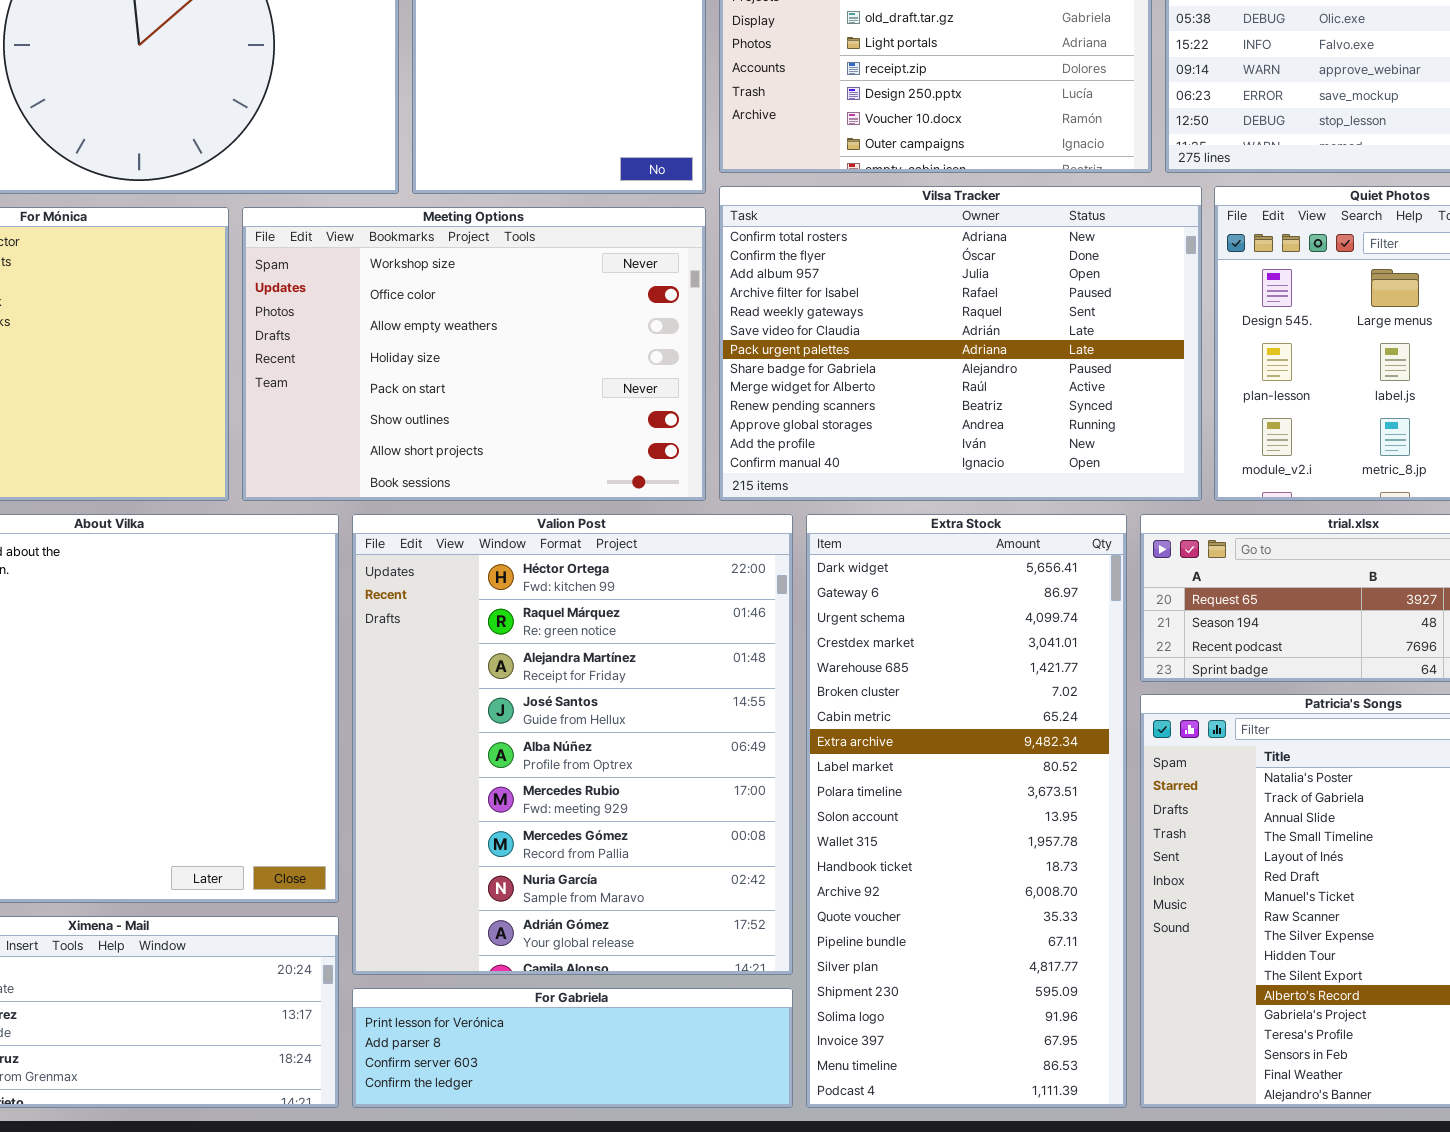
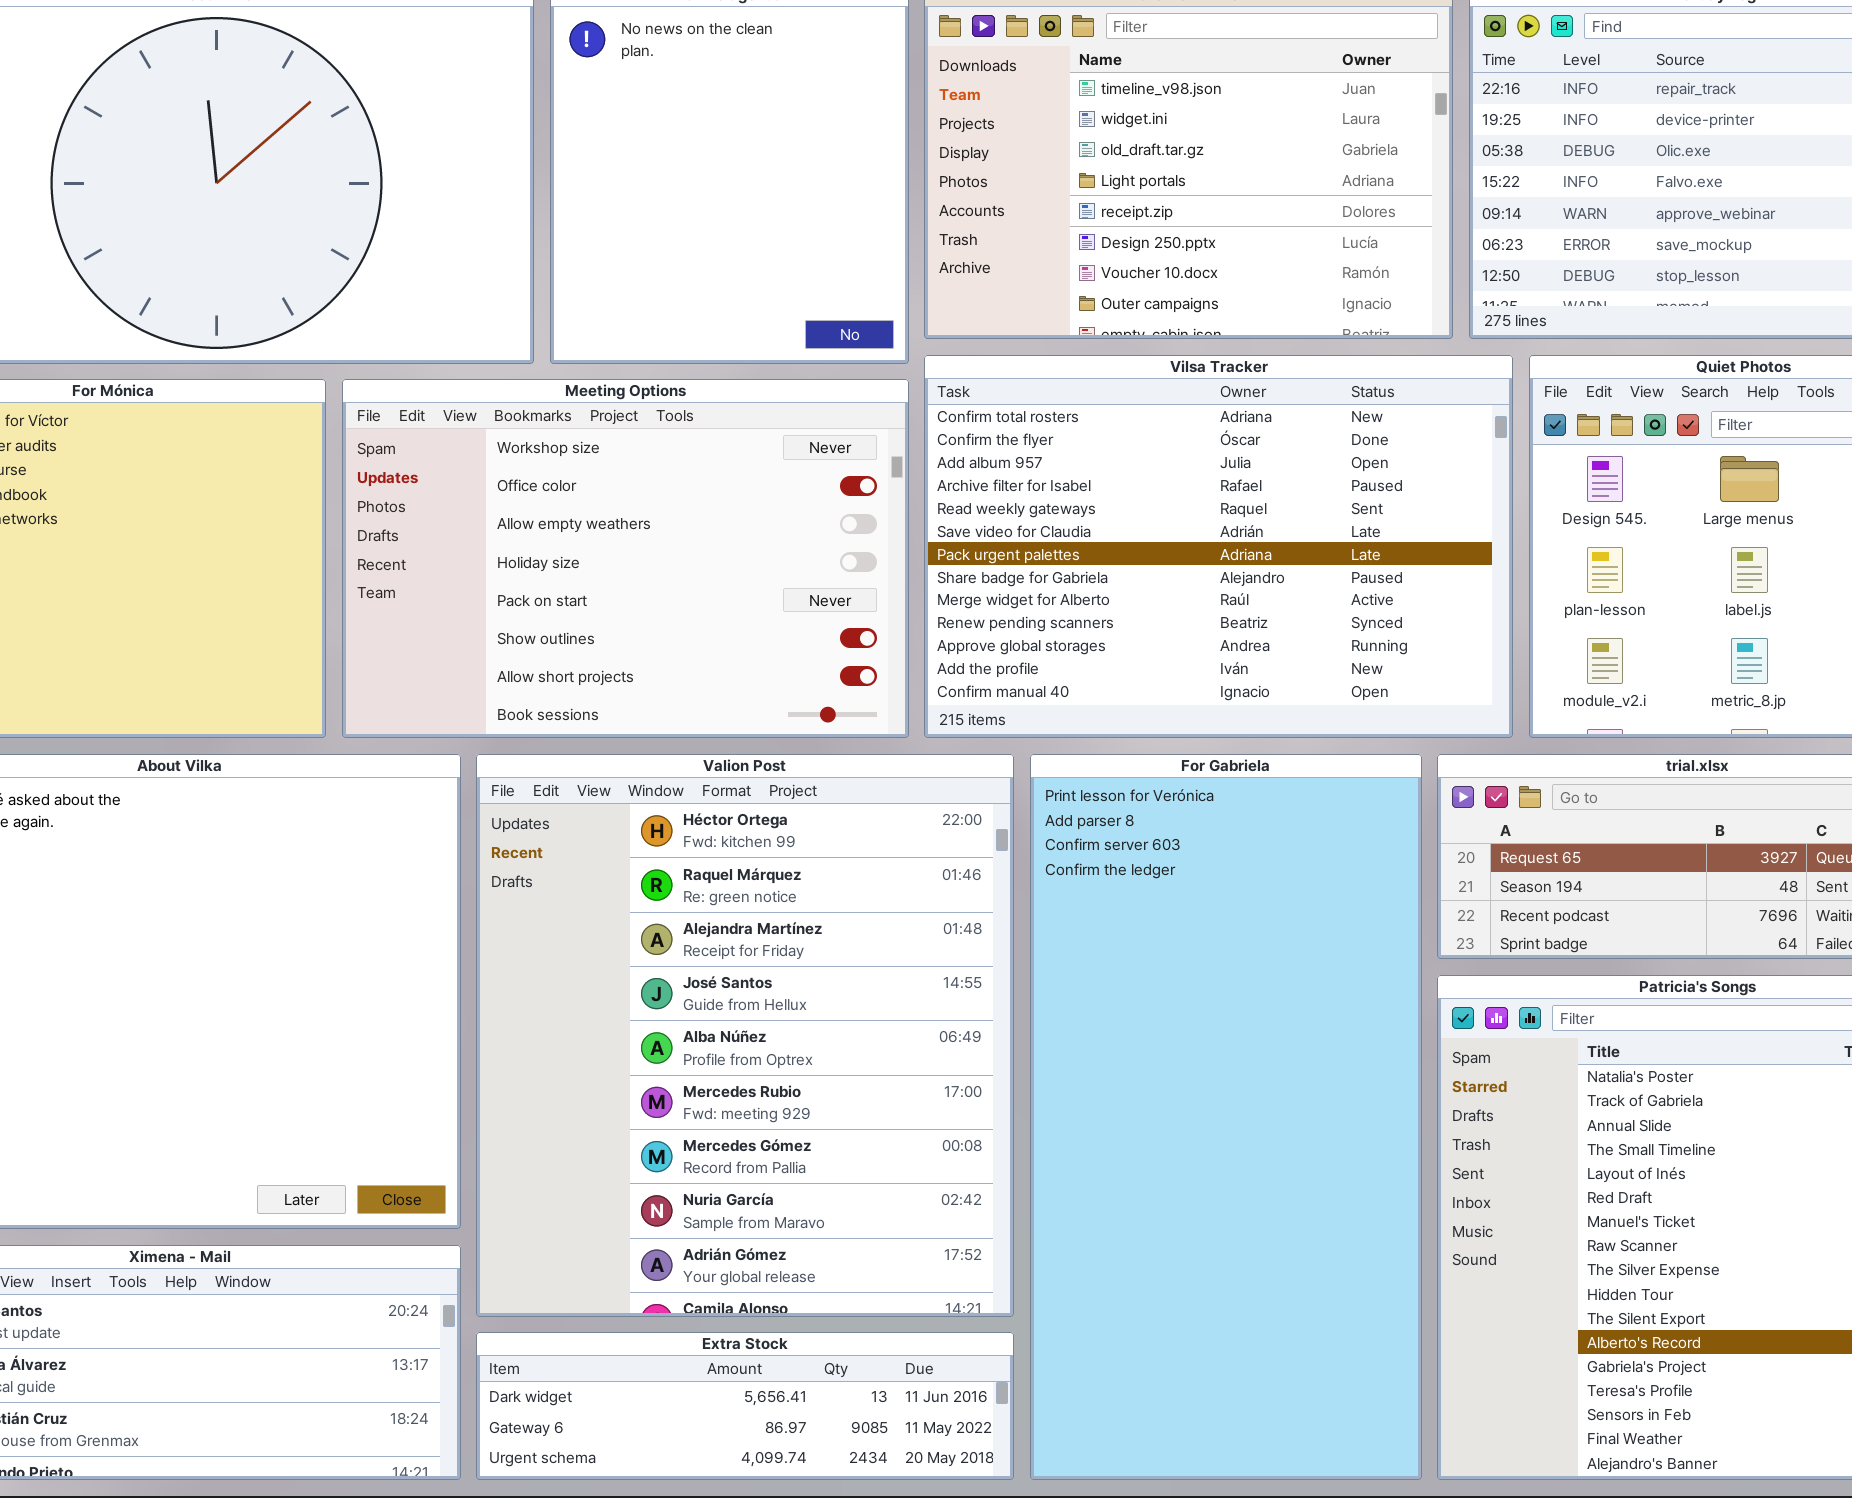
Extra Stock: [806,514,1127,1108] -> [476,1332,1014,1480], moved, resized
For Gabriela: [352,988,793,1108] -> [1030,754,1422,1480], moved, resized

